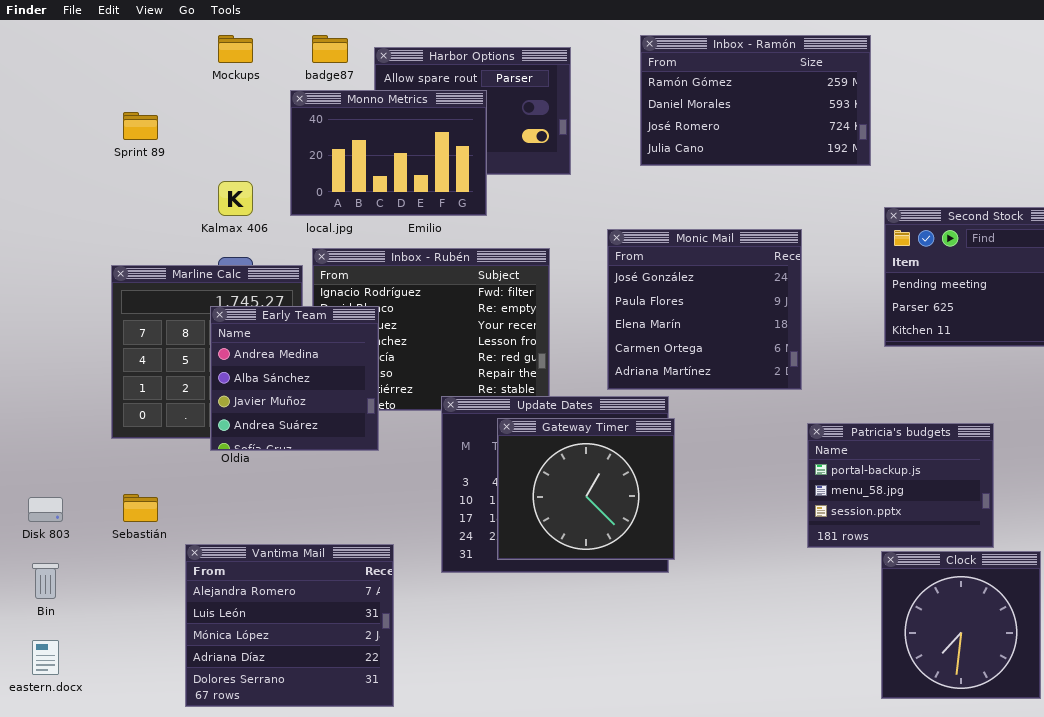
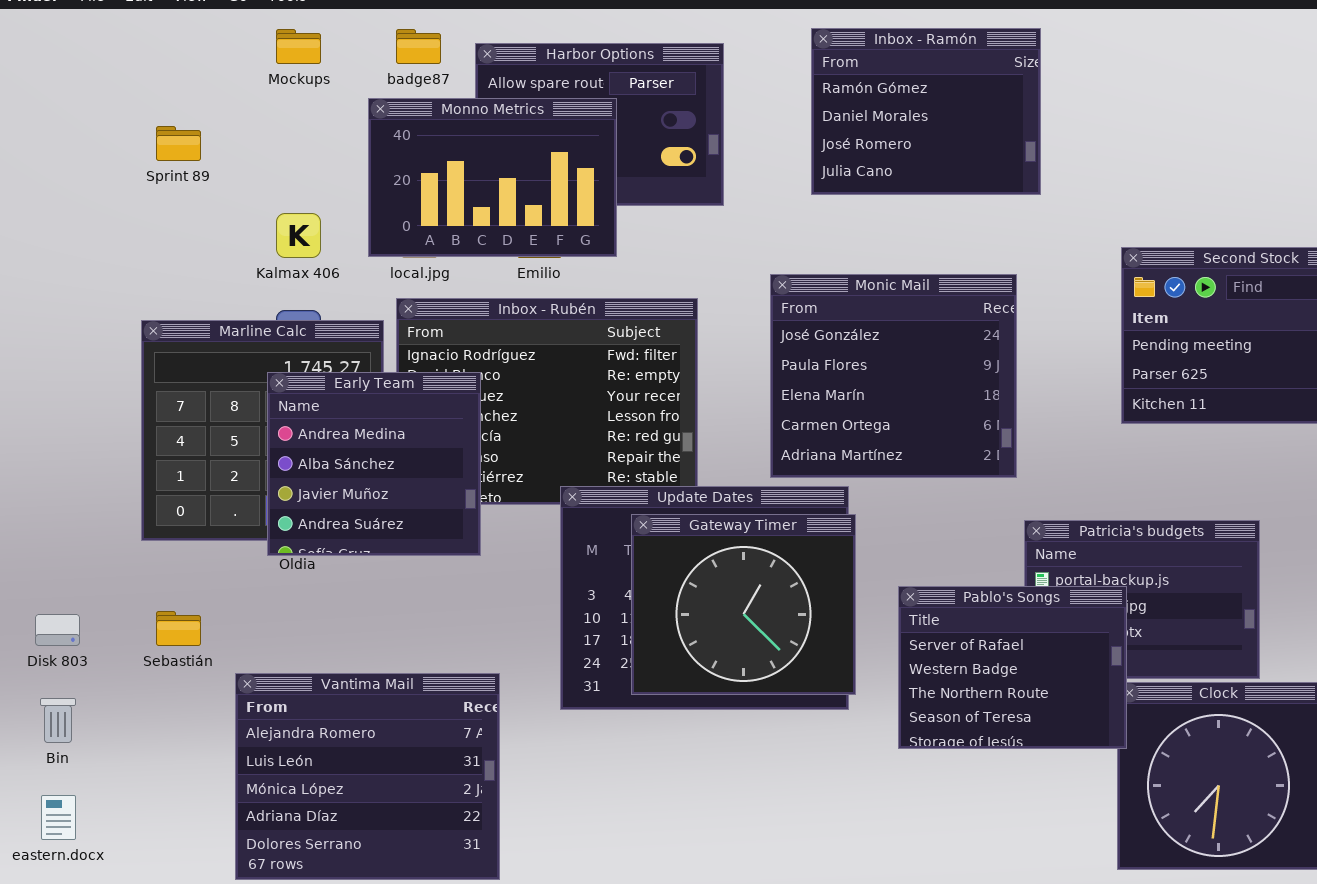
Inbox - Ramón: [640,35,871,166] -> [811,28,1041,195], resized
Pablo's Songs: none -> [898,586,1127,749], opened

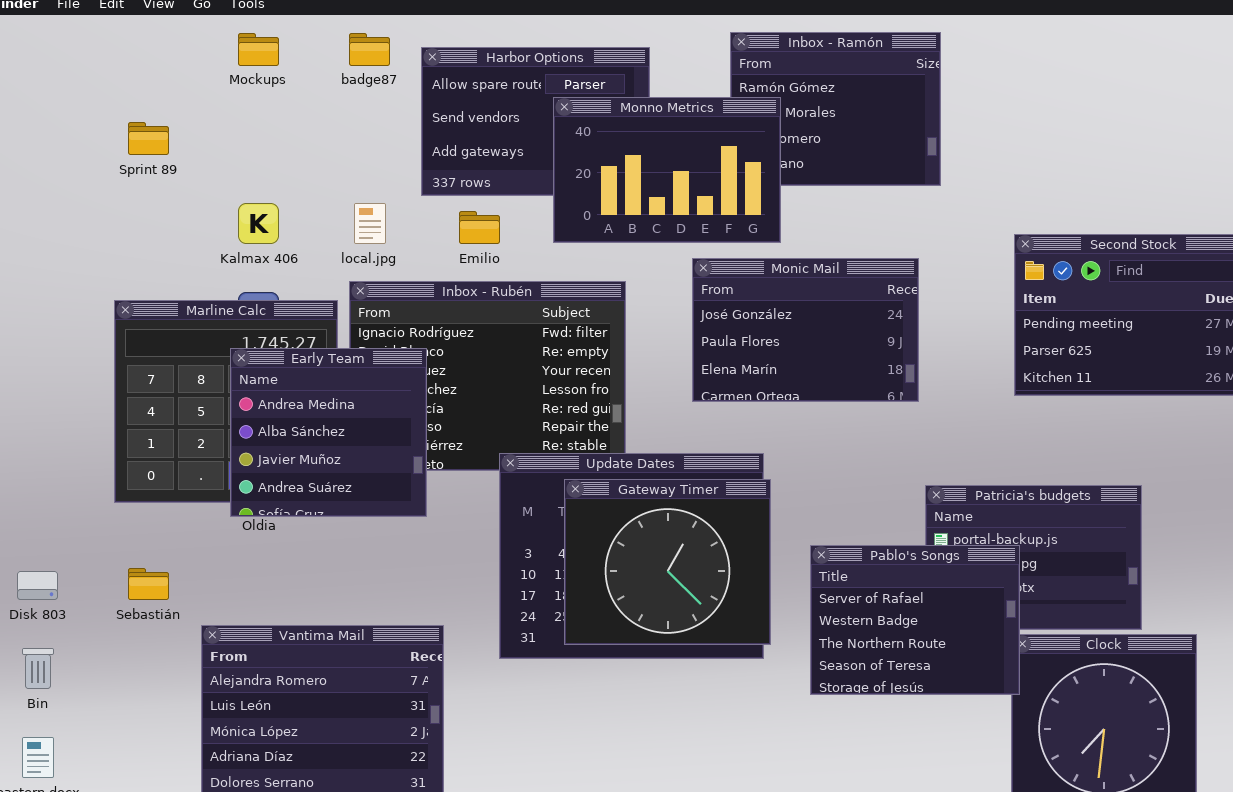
Monno Metrics: [368,98,617,257] -> [553,97,781,243], moved
Monic Mail: [770,274,1017,478] -> [692,258,919,402], resized

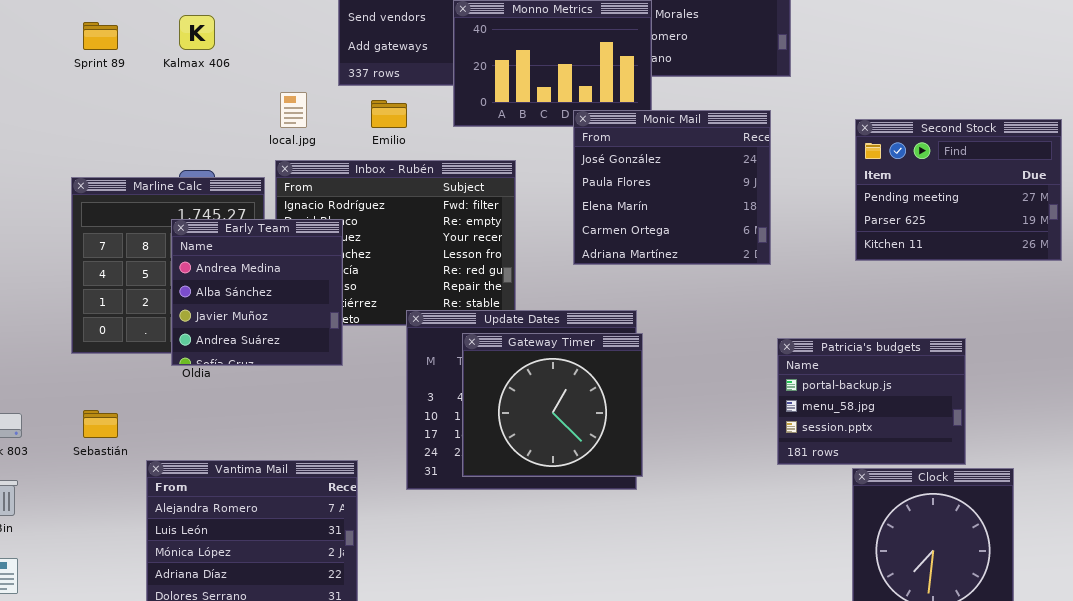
Kalmax 406: [238,203,279,244] -> [179,15,215,50], moved
Monic Mail: [692,258,919,402] -> [573,110,771,265], resized
Pablo's Songs: [810,545,1020,695] -> none, closed

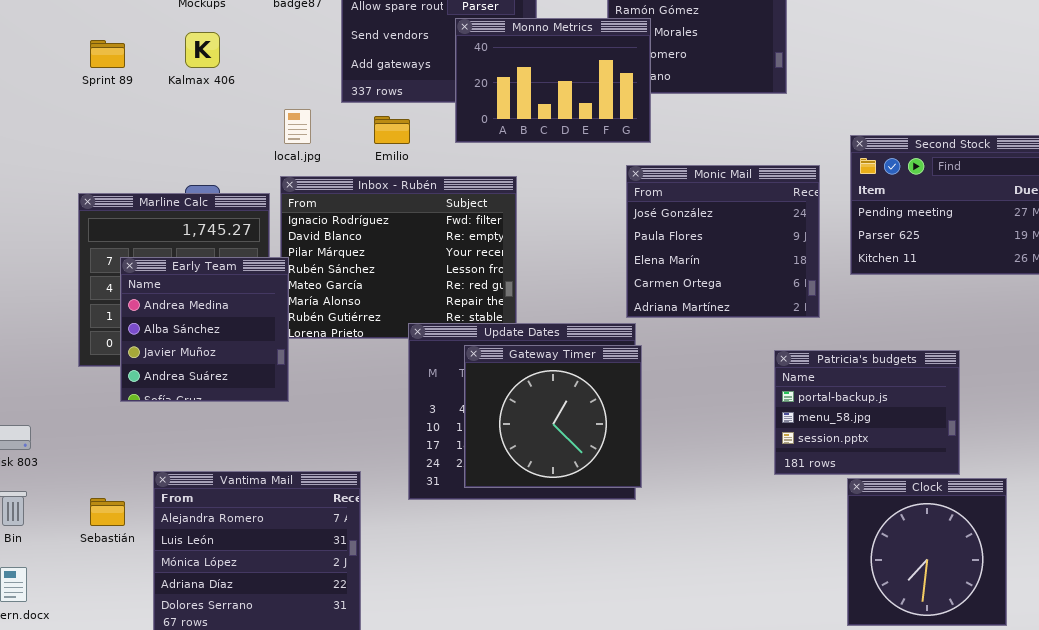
Monic Mail: [573,110,771,265] -> [626,165,820,318], moved
Early Team: [171,219,343,366] -> [120,257,289,402], moved
Sebastián: [83,410,118,438] -> [90,498,125,526], moved

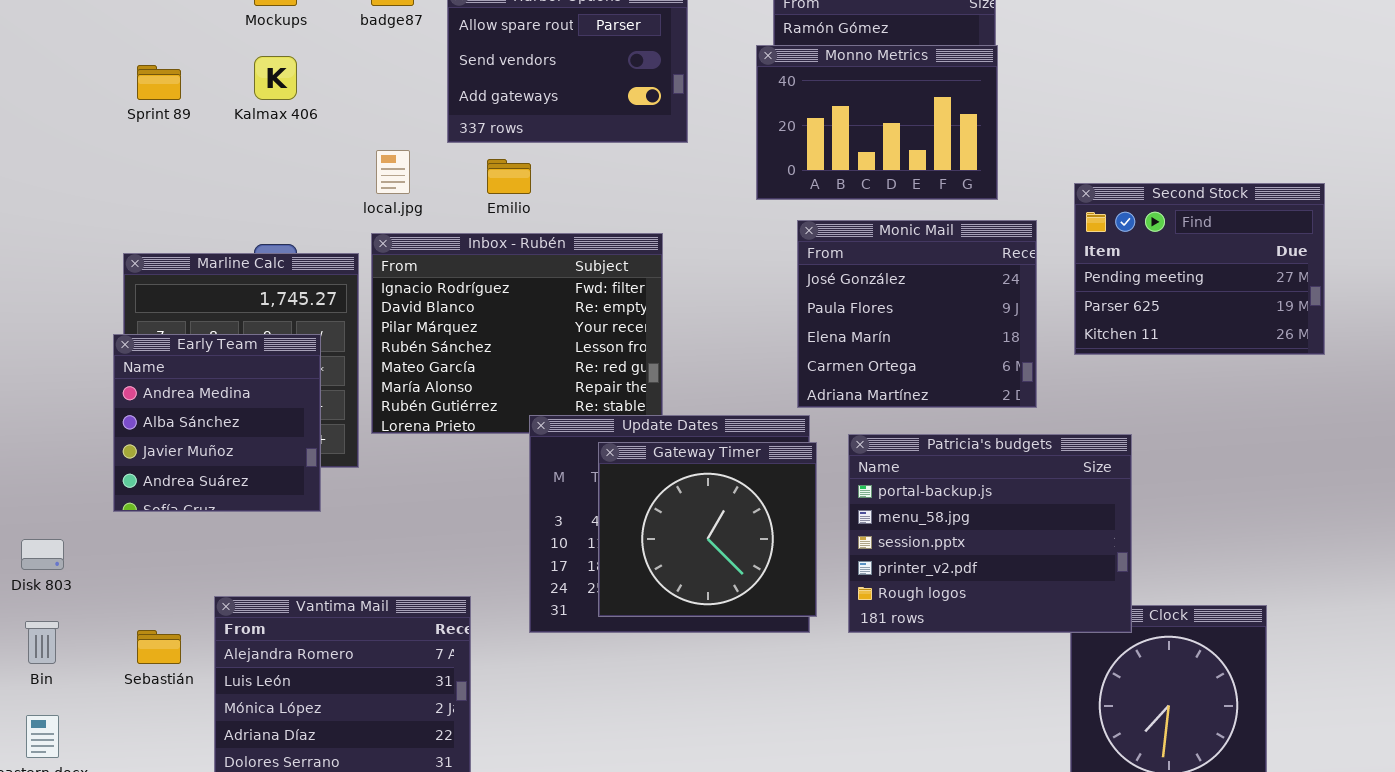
Monno Metrics: [455,18,651,143] -> [756,45,998,200], moved
Early Team: [120,257,289,402] -> [113,334,321,512], moved
Patricia's budgets: [774,350,960,475] -> [848,434,1132,633], moved, resized

